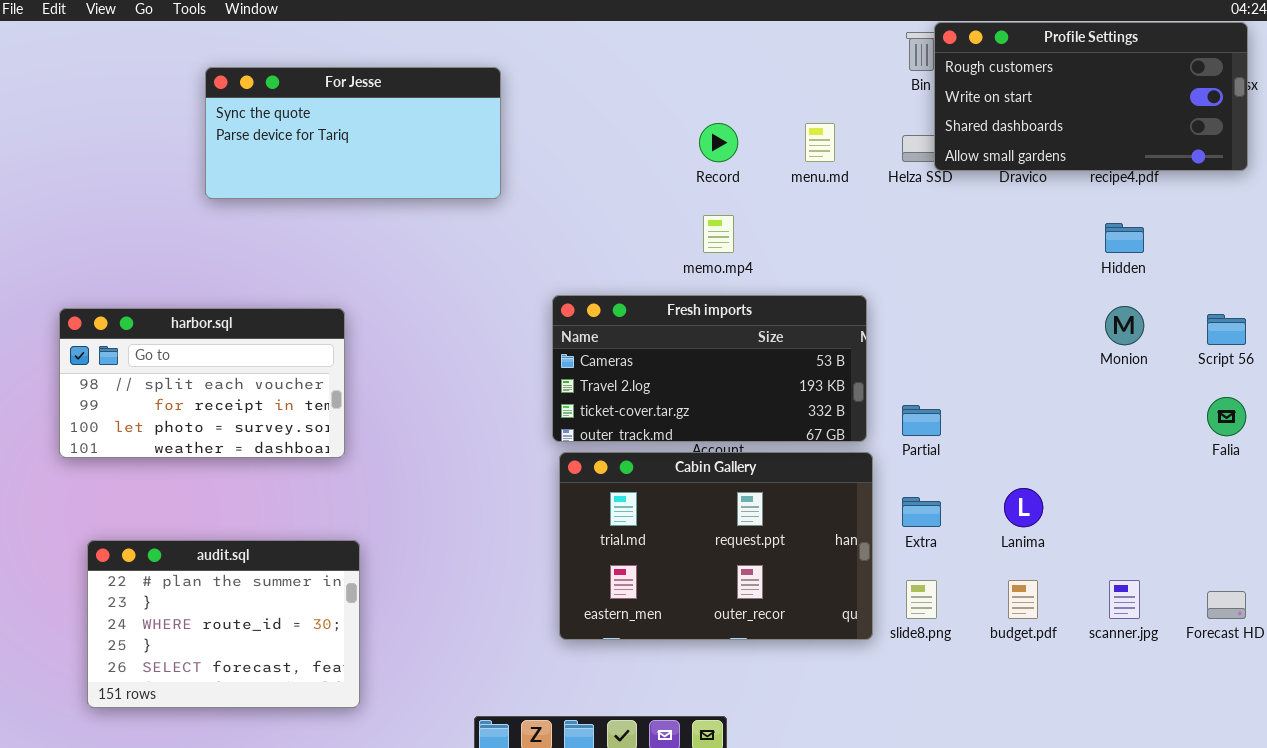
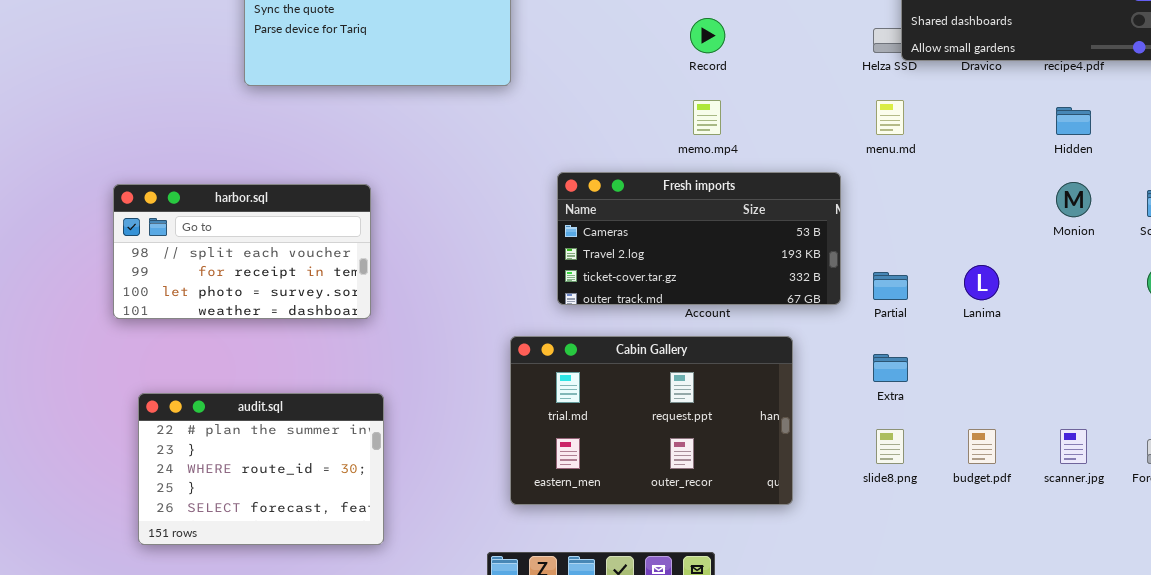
menu.md: [805,123,835,162] -> [876,100,904,135], moved
Cabin Gallery: [559,452,873,640] -> [510,336,793,505], moved
Lanima: [1004,488,1043,527] -> [964,265,999,300], moved

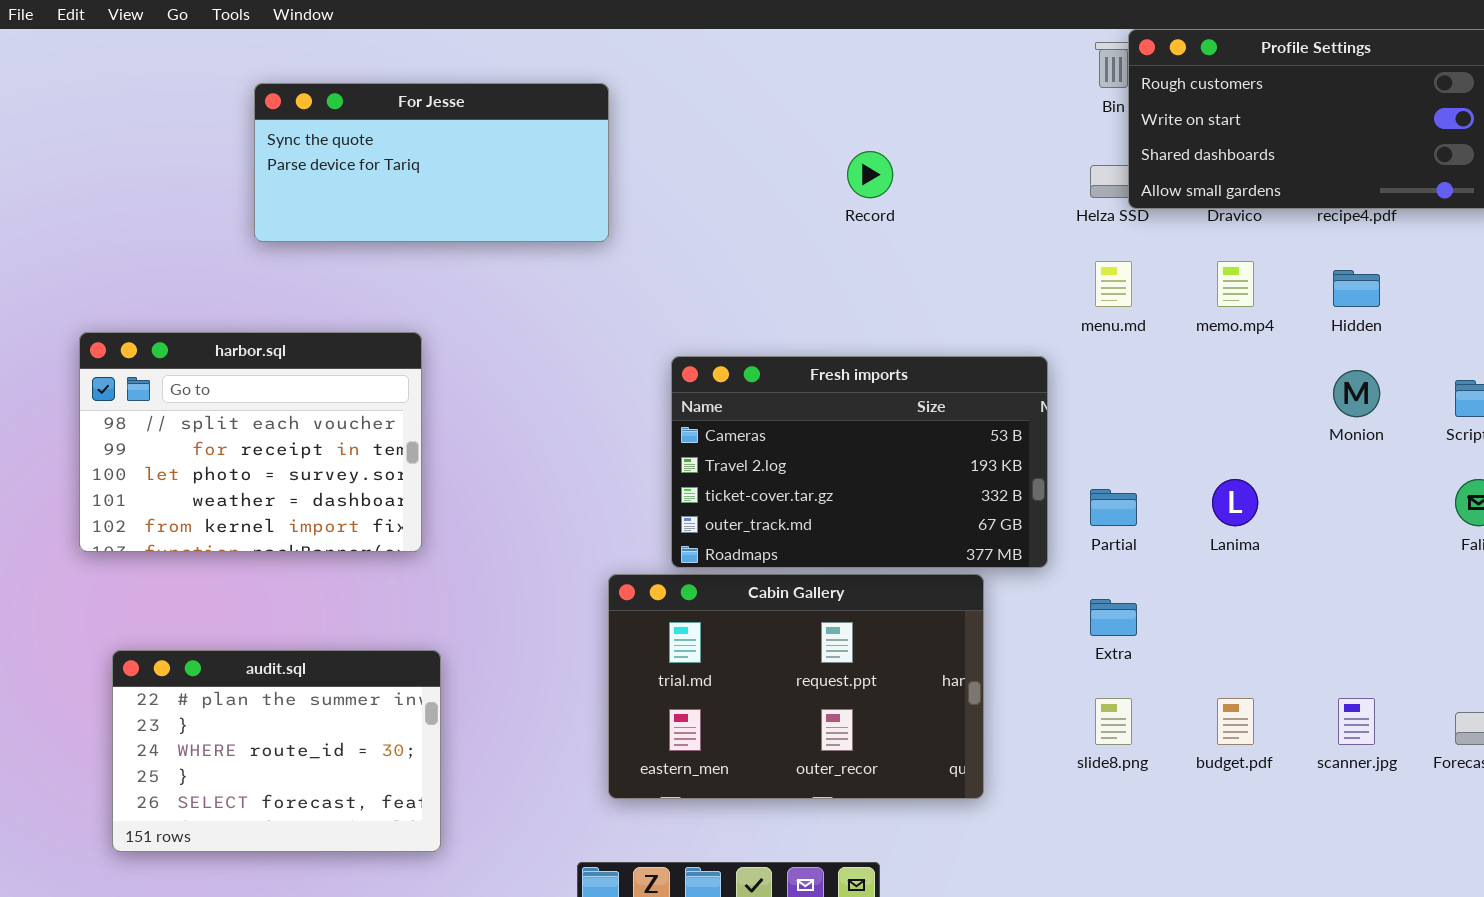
memo.mp4: [693,100,721,135] -> [1217,261,1254,307], moved
Fresh imports: [557,172,841,305] -> [671,356,1048,568], resized
harbor.sql: [113,184,371,319] -> [79,332,422,552], resized

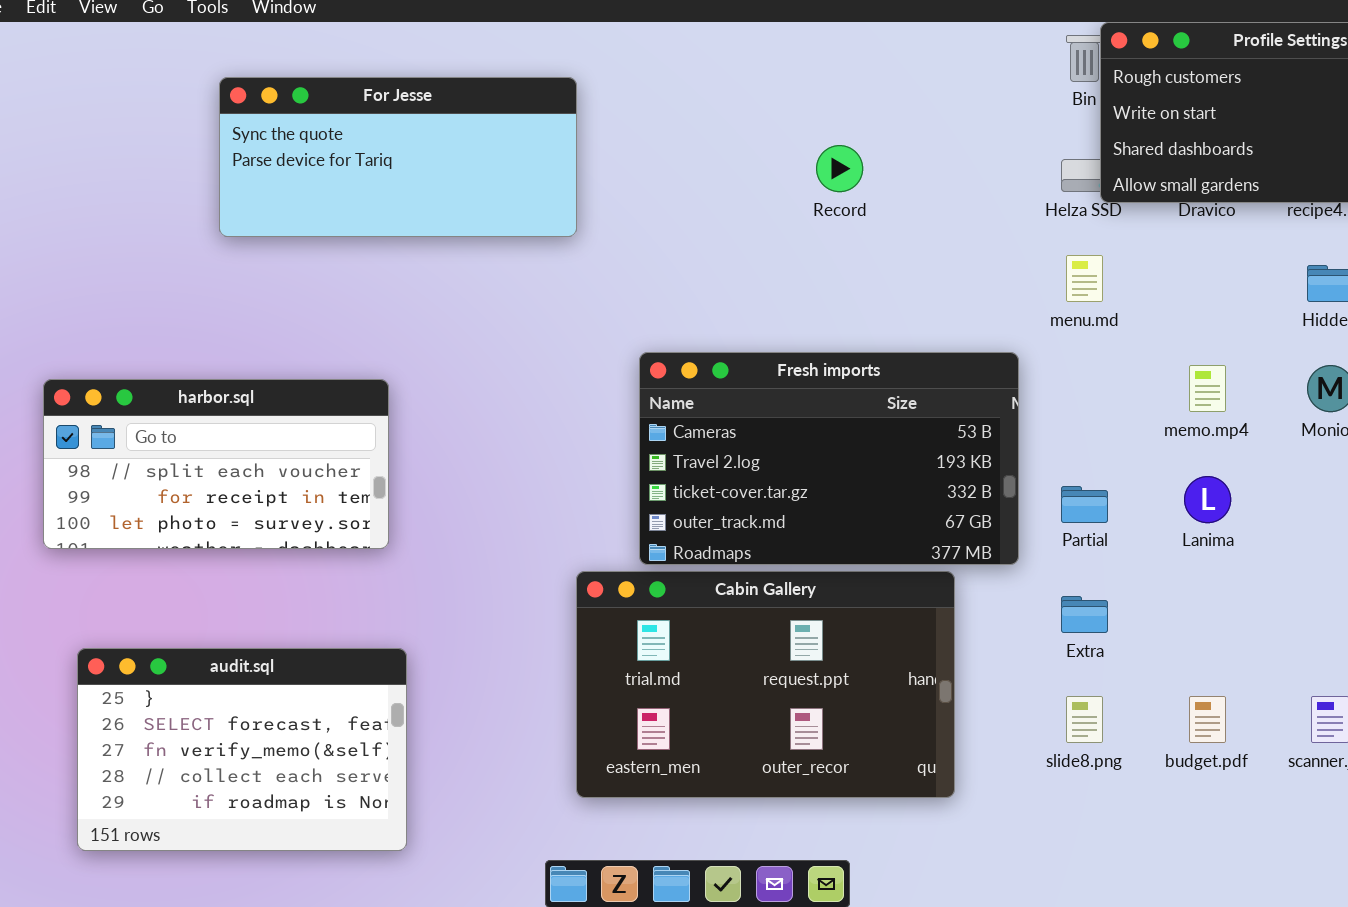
memo.mp4: [1217,261,1254,307] -> [1189,365,1226,412], moved
harbor.sql: [79,332,422,552] -> [43,379,389,549], resized
audit.sql: [112,650,441,852] -> [77,648,407,851], scrolled down 3 rows

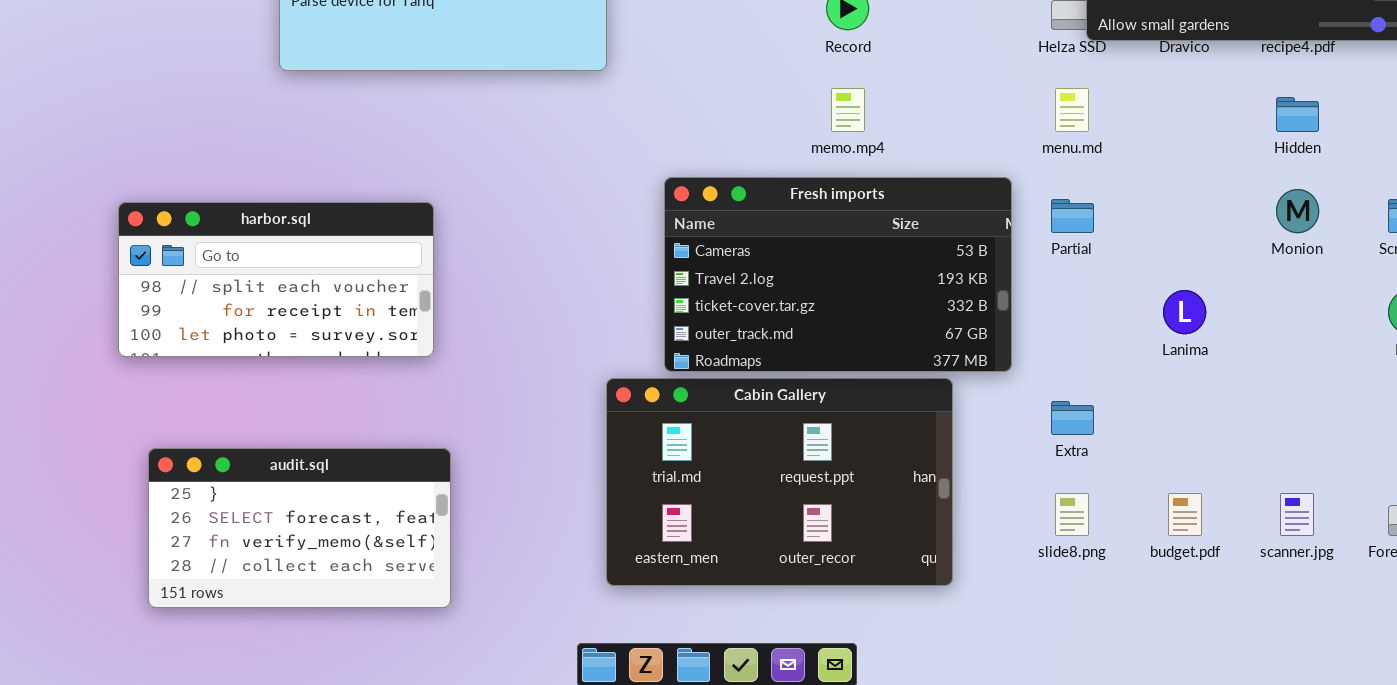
memo.mp4: [1189,365,1226,412] -> [831,88,865,132], moved
Partial: [1061,486,1108,523] -> [1051,199,1094,233], moved
audit.sql: [77,648,407,851] -> [148,448,451,608], resized

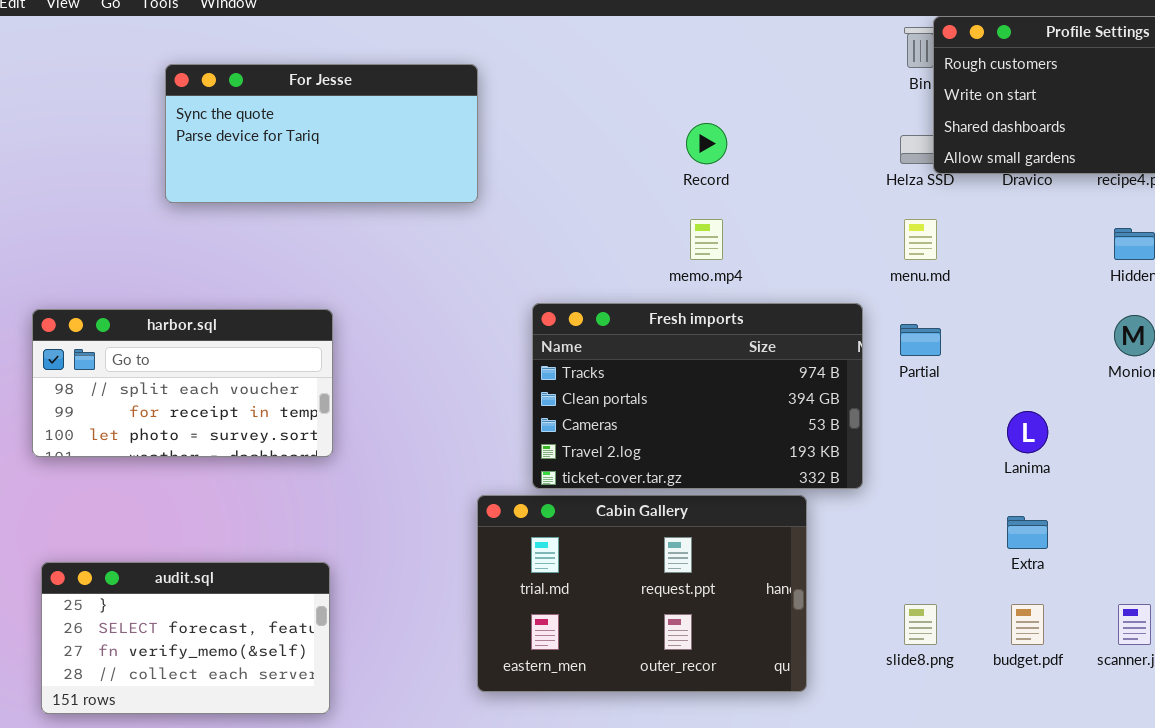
Fresh imports: [664,177,1012,372] -> [532,303,863,489], scrolled up 2 rows
harbor.sql: [118,202,434,357] -> [32,309,333,457], moved
Extra: [1051,401,1094,435] -> [1007,516,1048,549], moved

